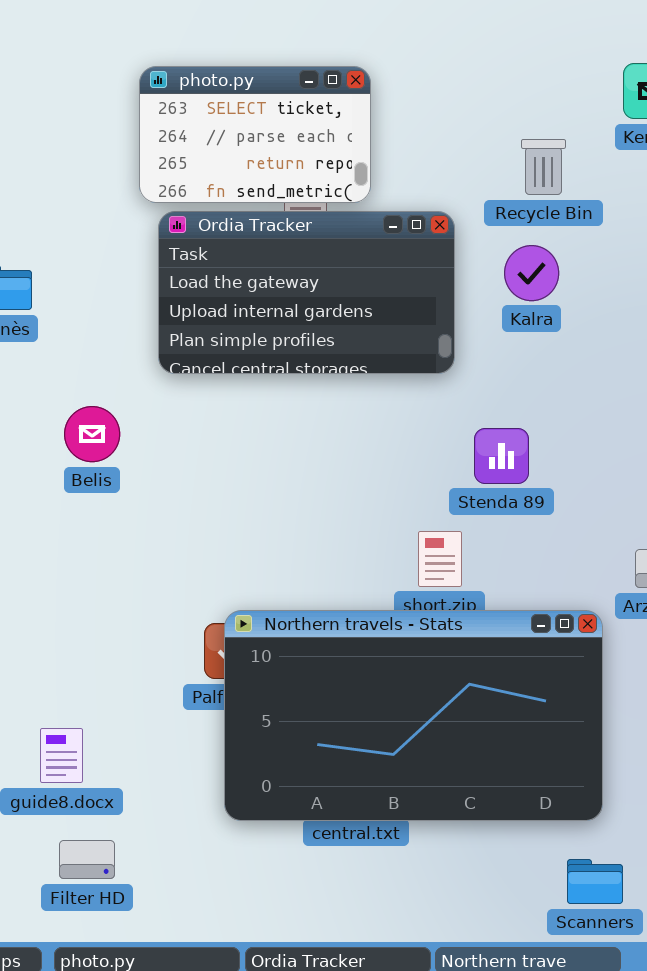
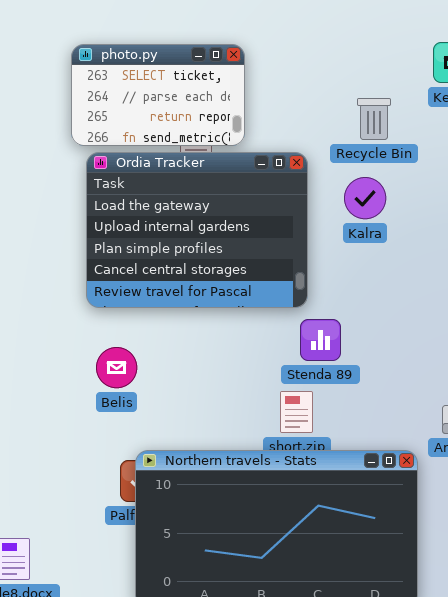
Ordia Tracker: [158,211,455,374] -> [86,152,308,308], resized
Belis: [64,406,120,462] -> [96,347,137,388], moved
Stenda 89: [474,428,529,484] -> [300,319,341,361], moved

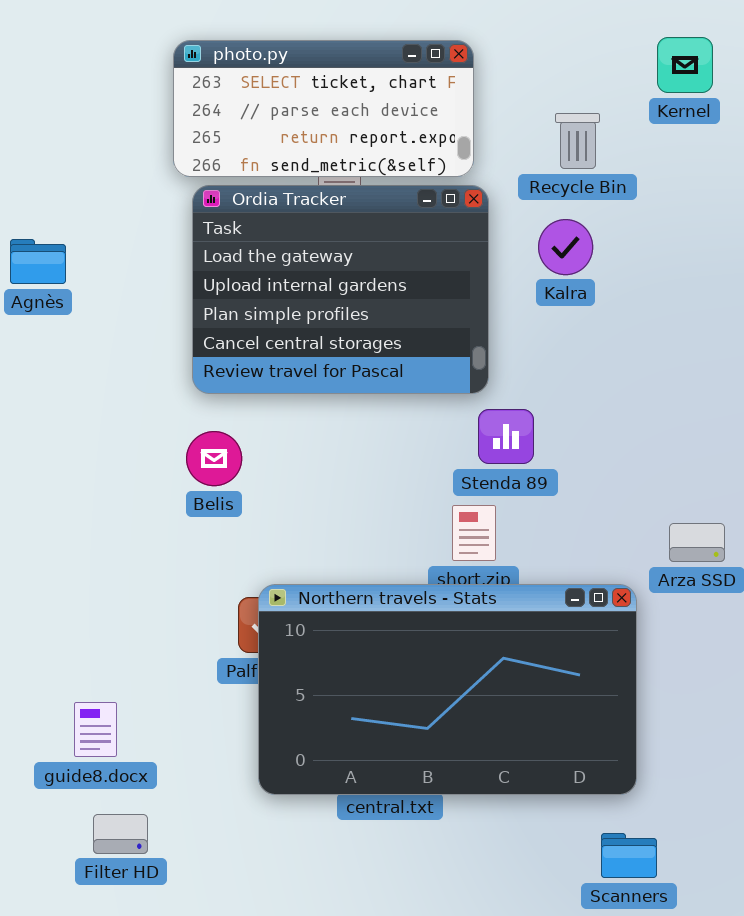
photo.py: [71,44,245,146] -> [173,40,474,177], resized
Belis: [96,347,137,388] -> [186,431,242,486], moved

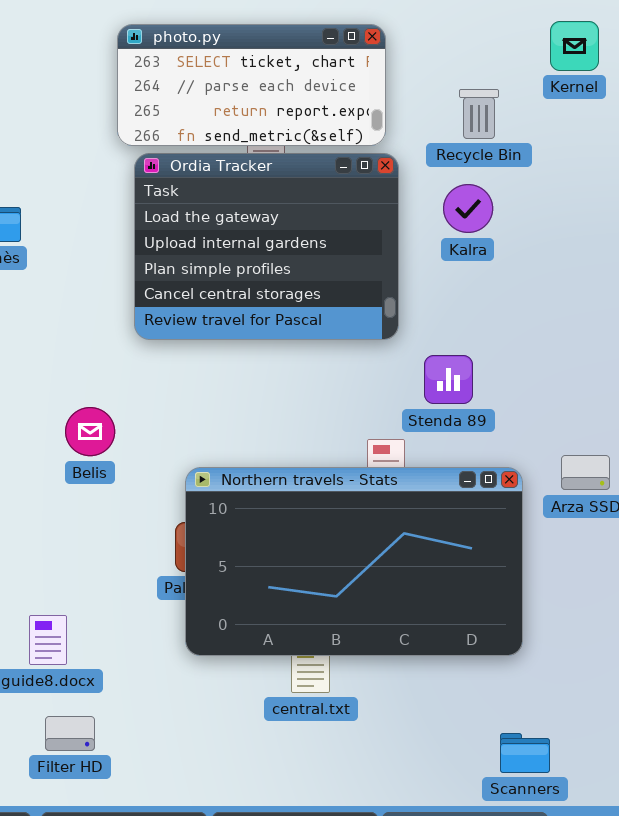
Stenda 89: [478,409,534,464] -> [424,355,473,404], moved
Belis: [186,431,242,486] -> [65,407,115,456], moved
Northern travels - Stats: [258,584,637,795] -> [185,467,523,656], moved

